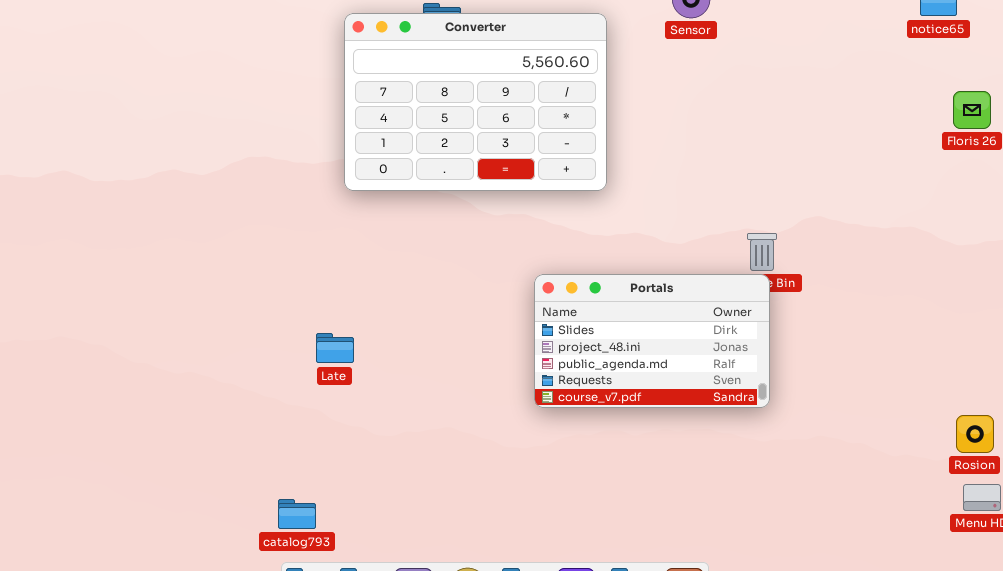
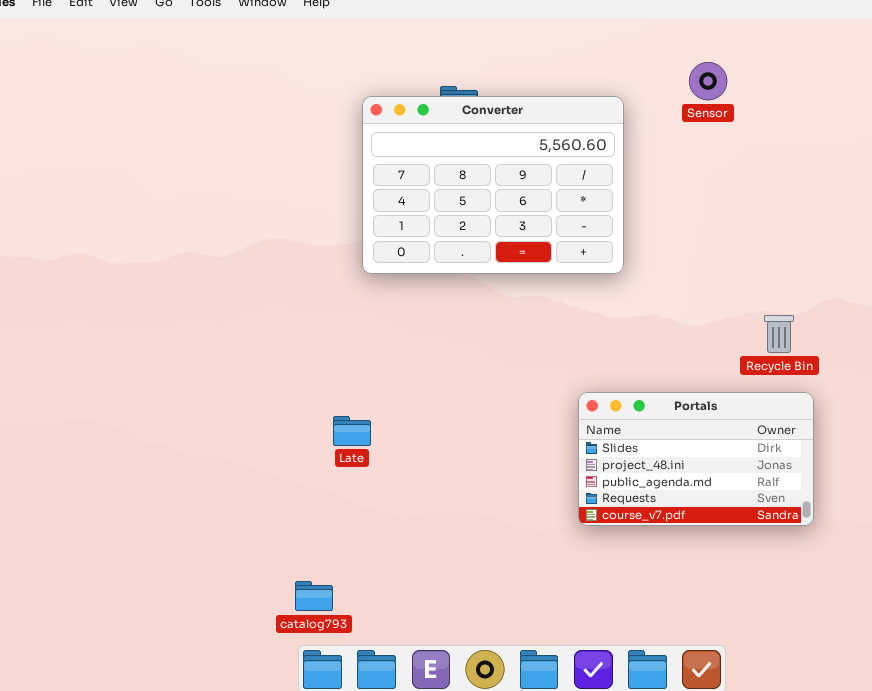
Portals: [534,274,770,408] -> [578,392,814,526], moved

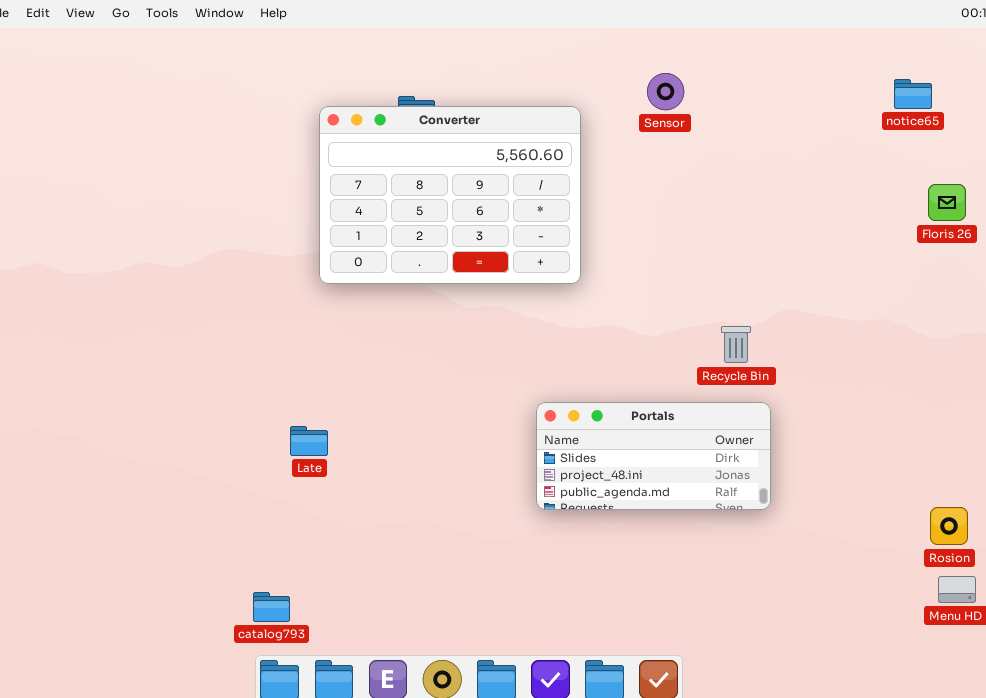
Portals: [578,392,814,526] -> [536,402,771,510], resized

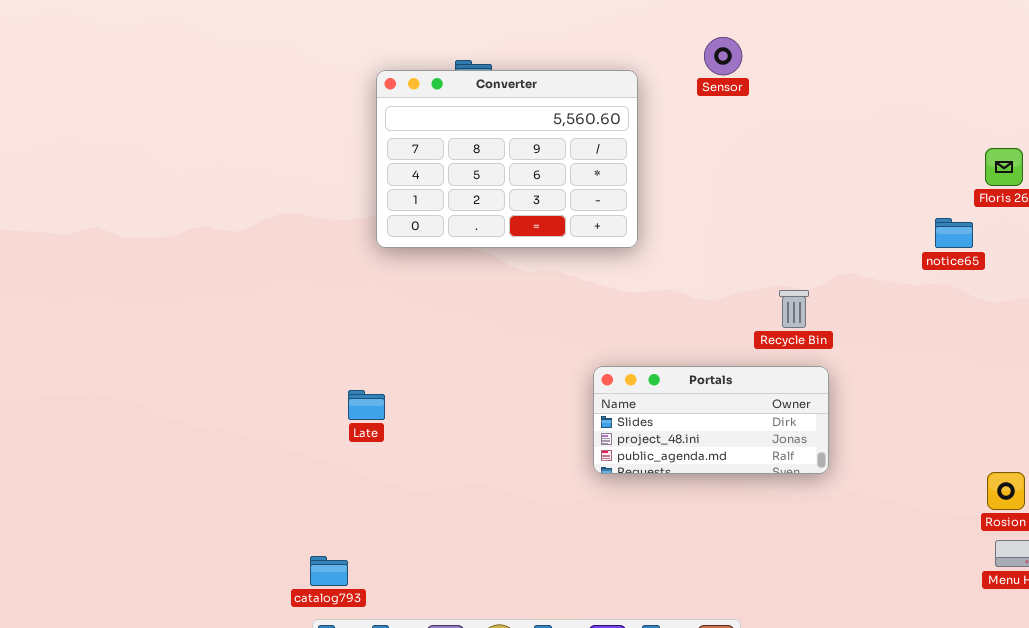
notice65: [894,79,932,109] -> [935,218,973,248], moved

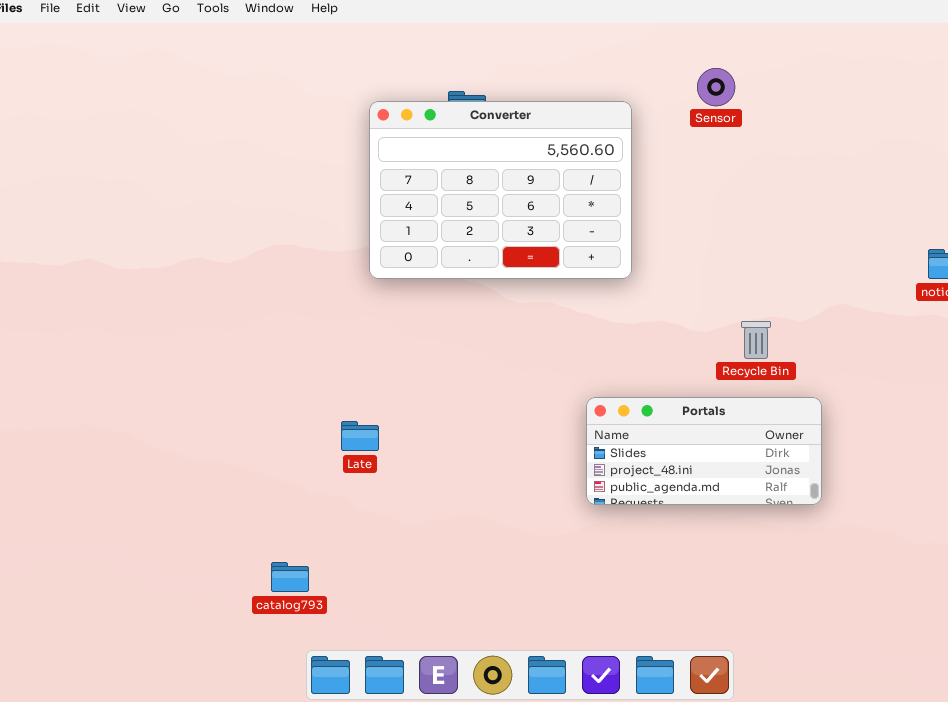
Recycle Bin: [779,290,809,328] -> [741,321,771,359], moved
catalog793: [310,556,348,586] -> [271,562,309,592], moved

